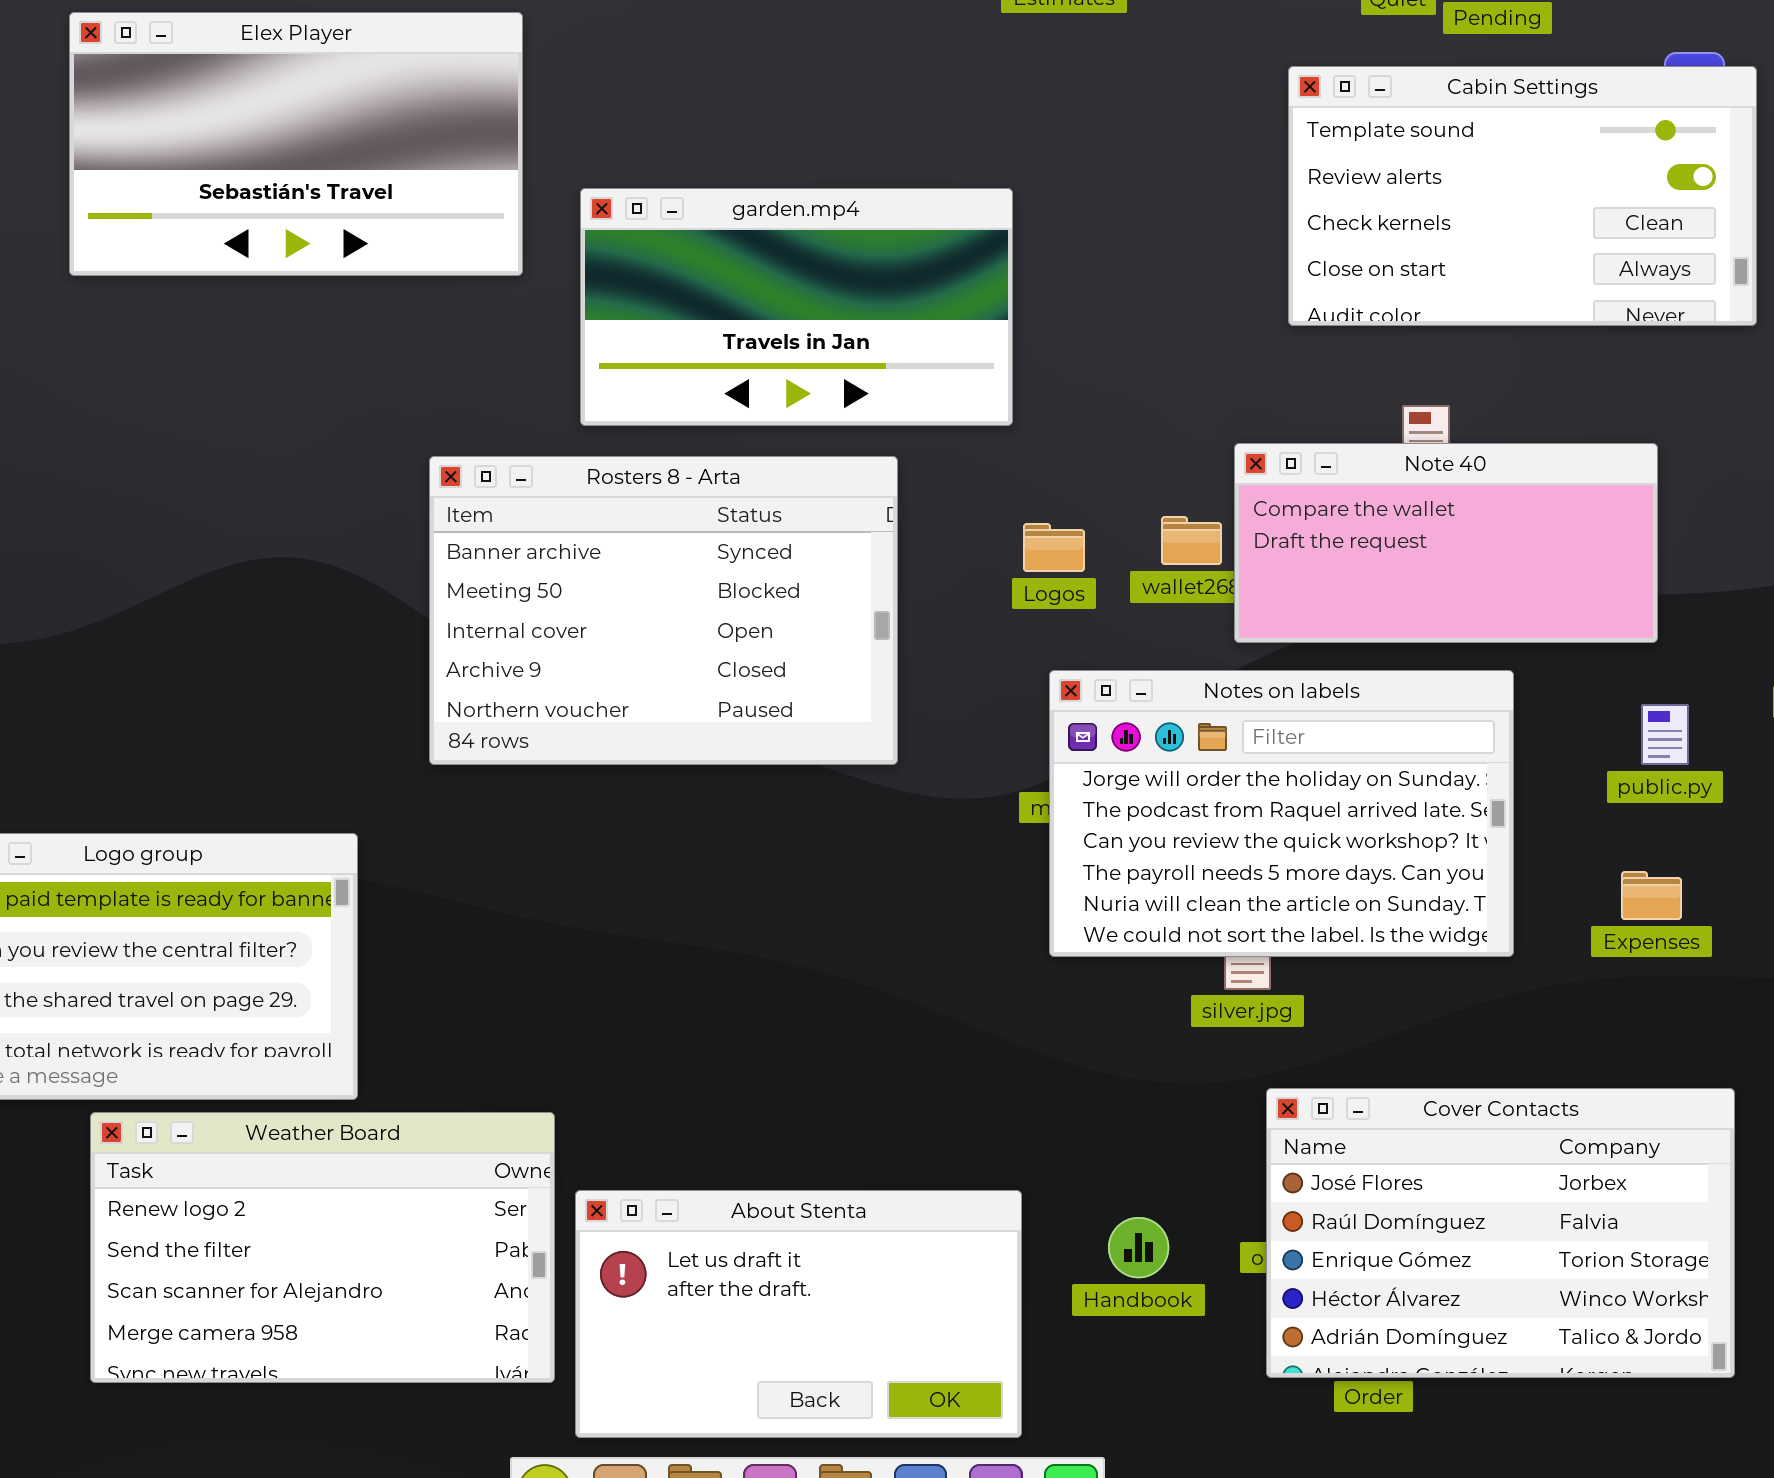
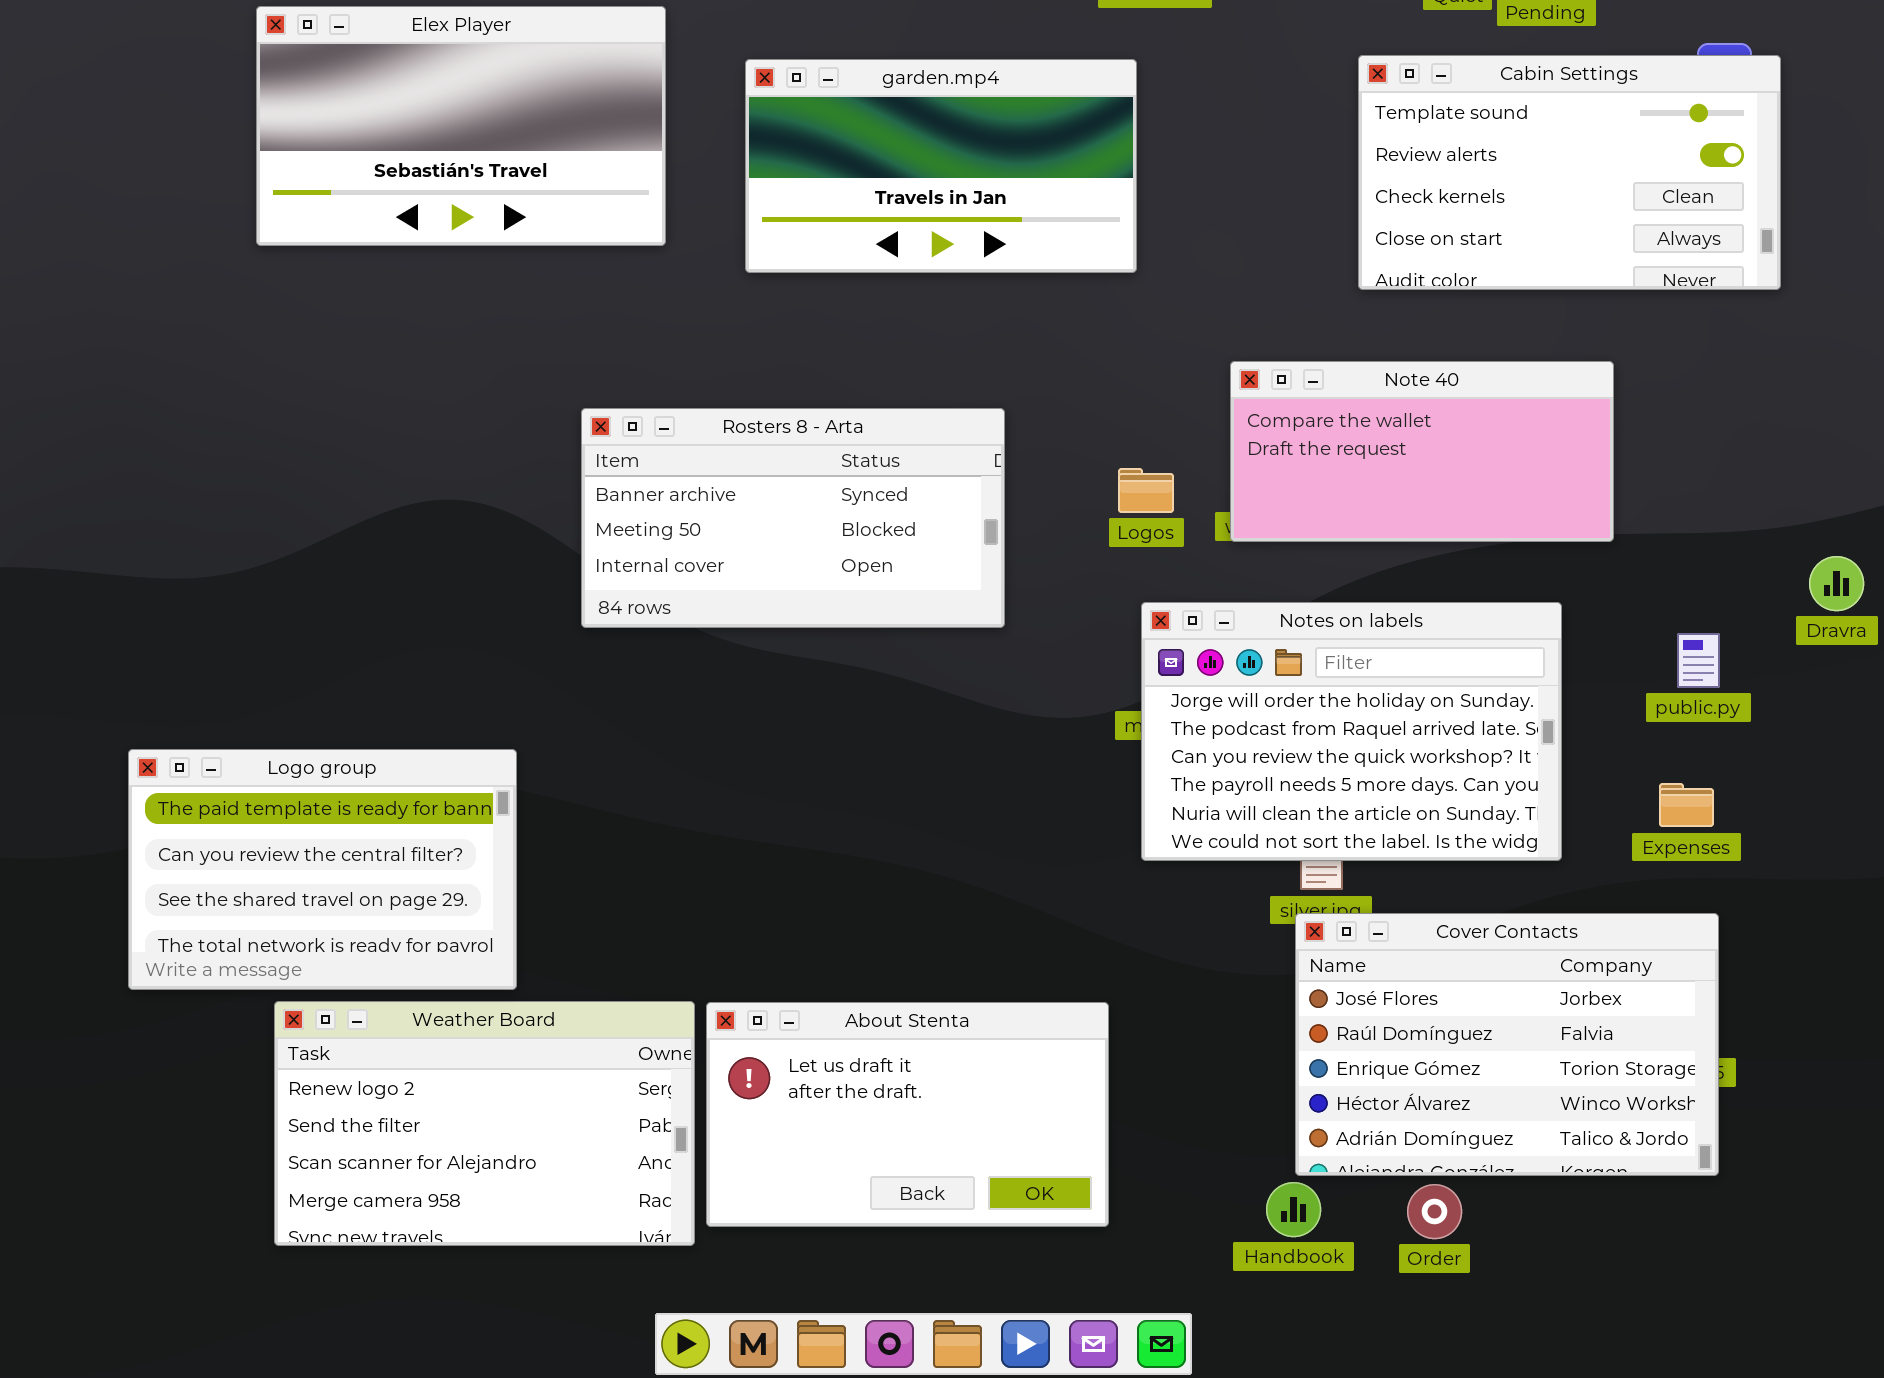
garden.mp4: [580,188,1013,426] -> [745,59,1137,273], moved
Note 40: [1234,443,1658,643] -> [1230,361,1614,542], moved
Rosters 8 - Arta: [429,456,898,765] -> [581,408,1005,628], resized
Cover Contacts: [1266,1088,1735,1378] -> [1295,913,1719,1176], moved
About Stenta: [575,1190,1022,1438] -> [706,1002,1109,1227], moved
Handbook: [1108,1217,1169,1278] -> [1266,1182,1321,1237], moved

